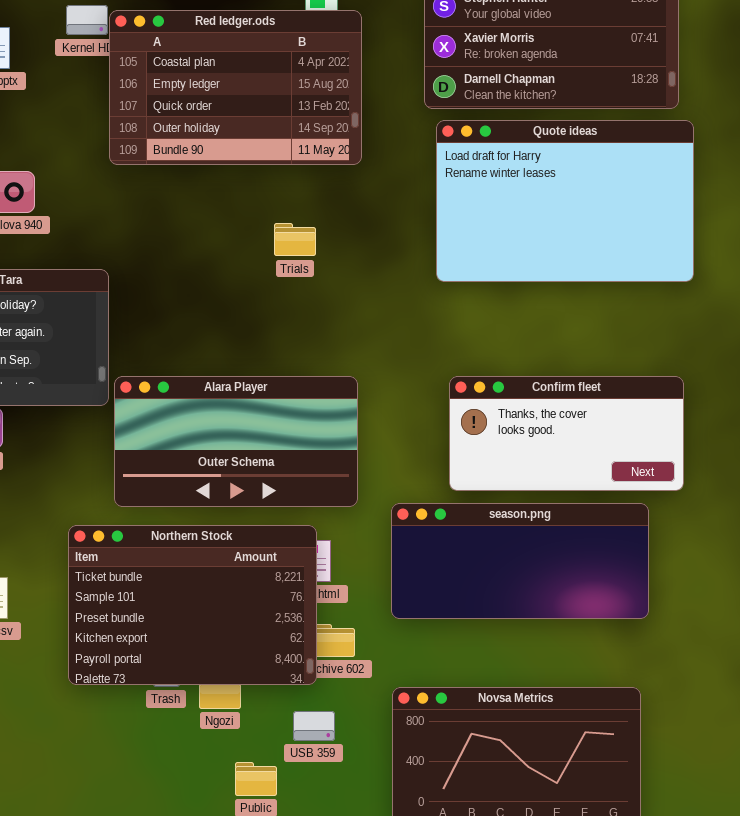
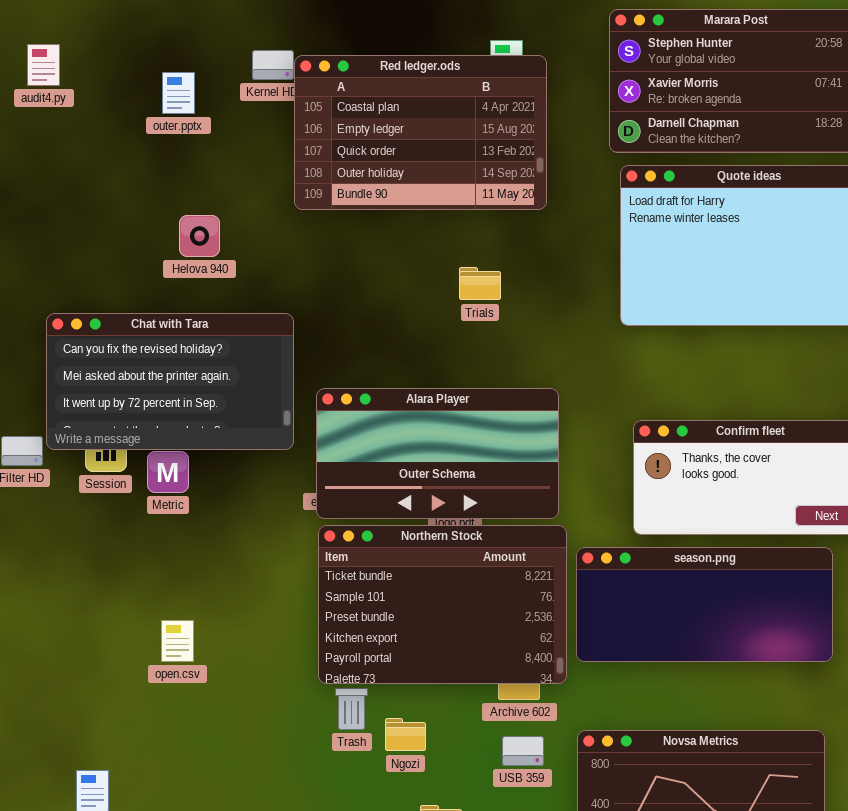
Alara Player: [114,376,358,507] -> [316,388,559,519], moved
Northern Stock: [68,525,317,685] -> [318,525,567,684], moved
USB 359: [293,711,335,741] -> [502,736,544,766], moved

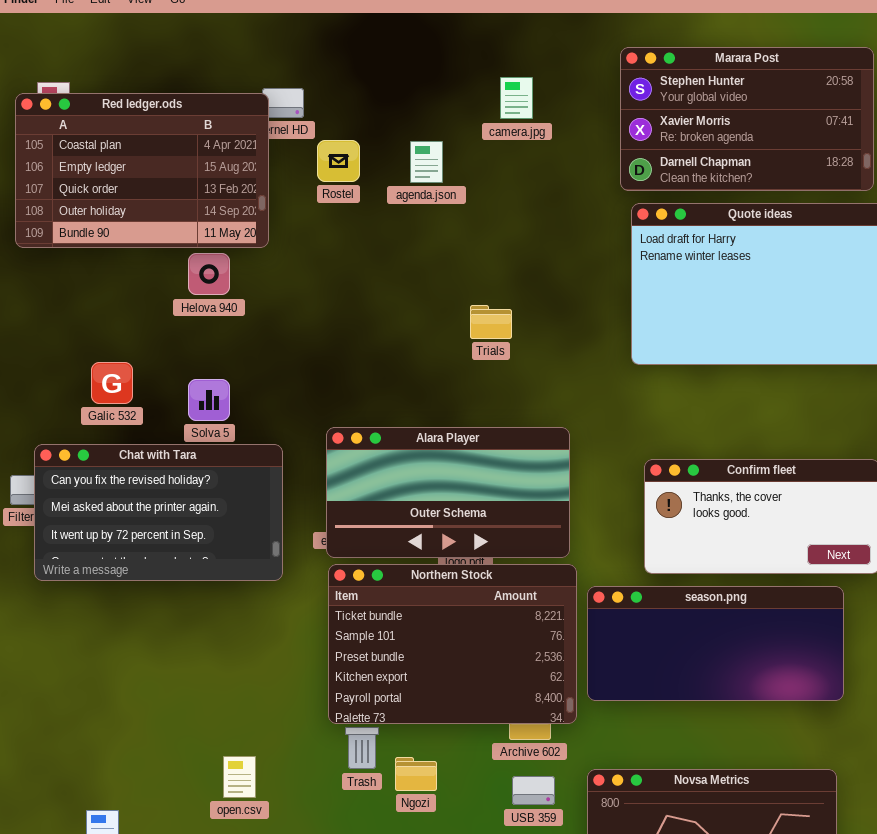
Red ledger.ods: [294,55,547,210] -> [15,93,269,248], moved
Chat with Tara: [46,313,294,450] -> [34,444,283,581], moved
open.csv: [161,620,194,662] -> [223,756,256,798], moved

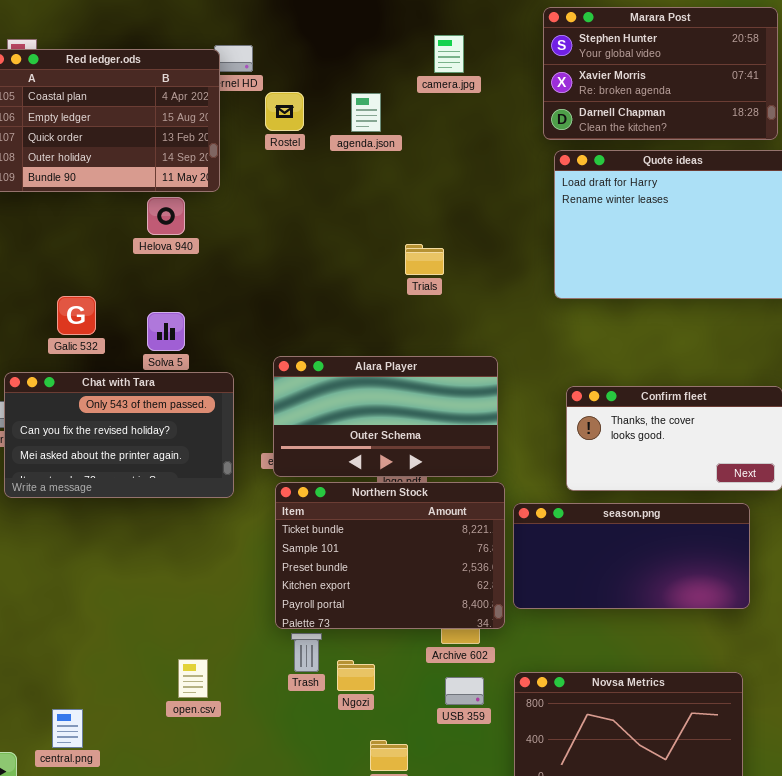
Chat with Tara: [34,444,283,581] -> [4,372,234,498], scrolled up 1 row

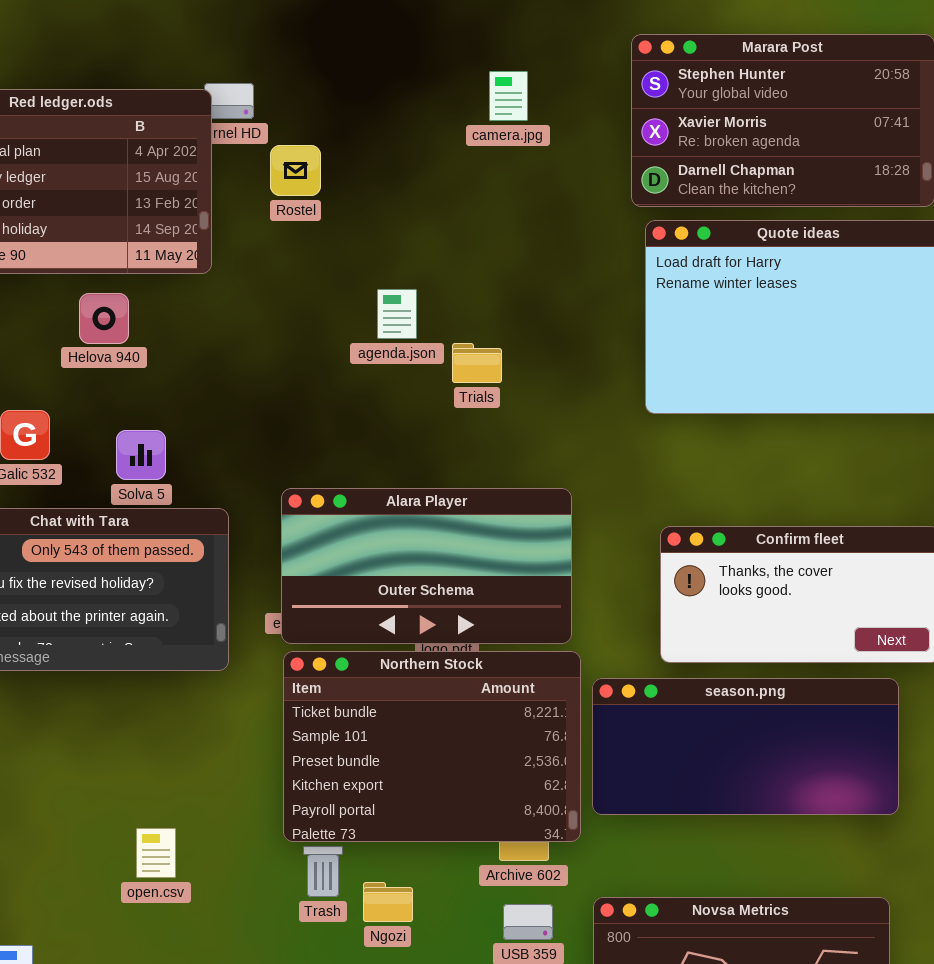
agenda.json: [351,93,381,132] -> [377,289,417,339], moved
Helova 940: [147,197,185,235] -> [79,293,129,344], moved
open.csv: [178,659,208,698] -> [136,828,176,878], moved

